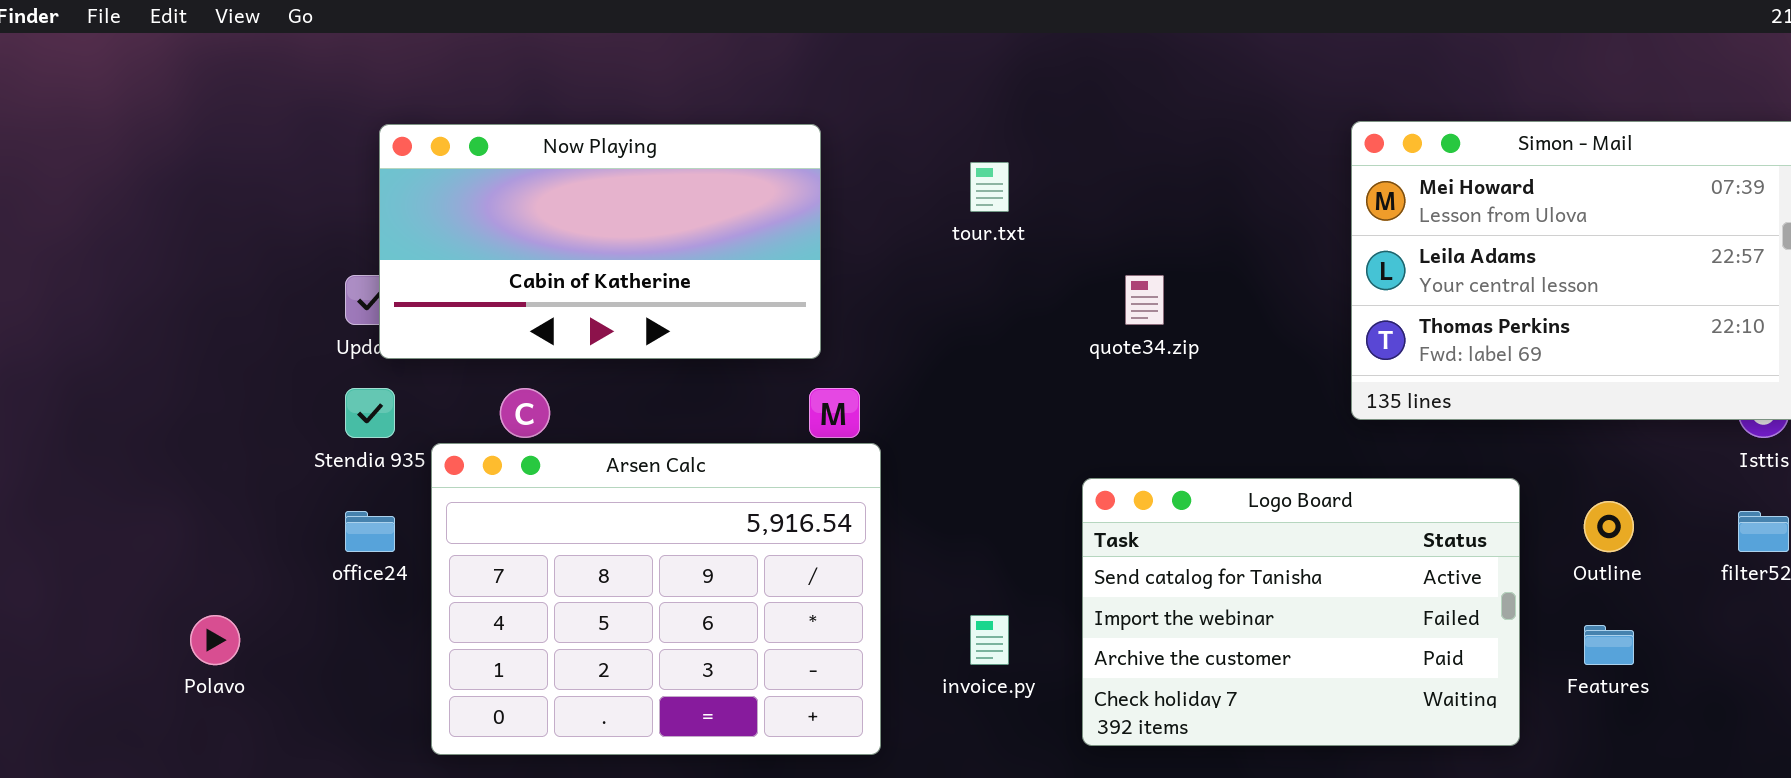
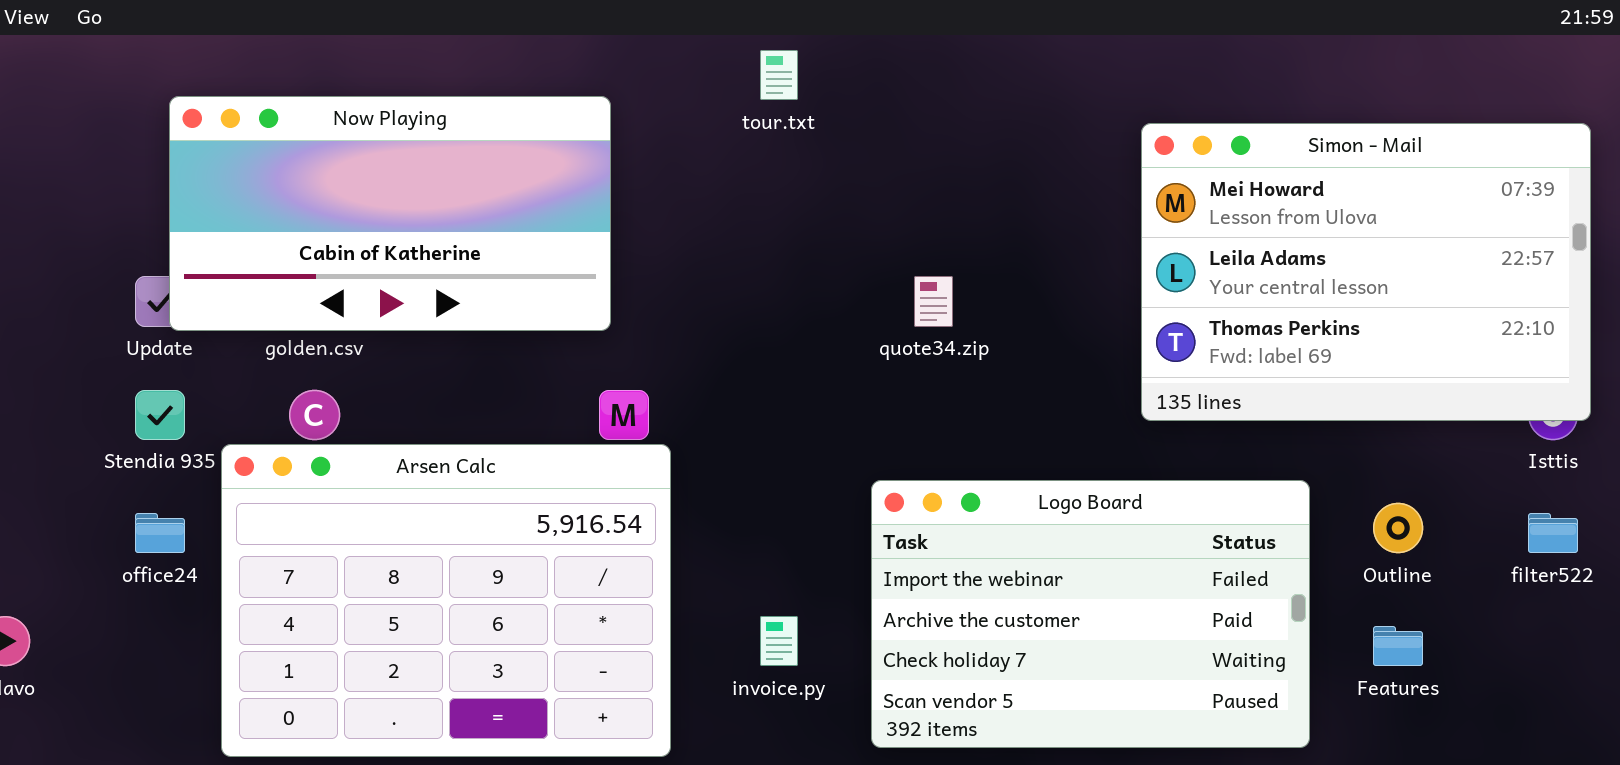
Now Playing: [379,124,821,359] -> [169,96,611,331], moved
tour.txt: [970,162,1009,212] -> [760,50,798,100], moved
Logo Board: [1082,478,1520,746] -> [871,480,1310,748], scrolled down 1 row

